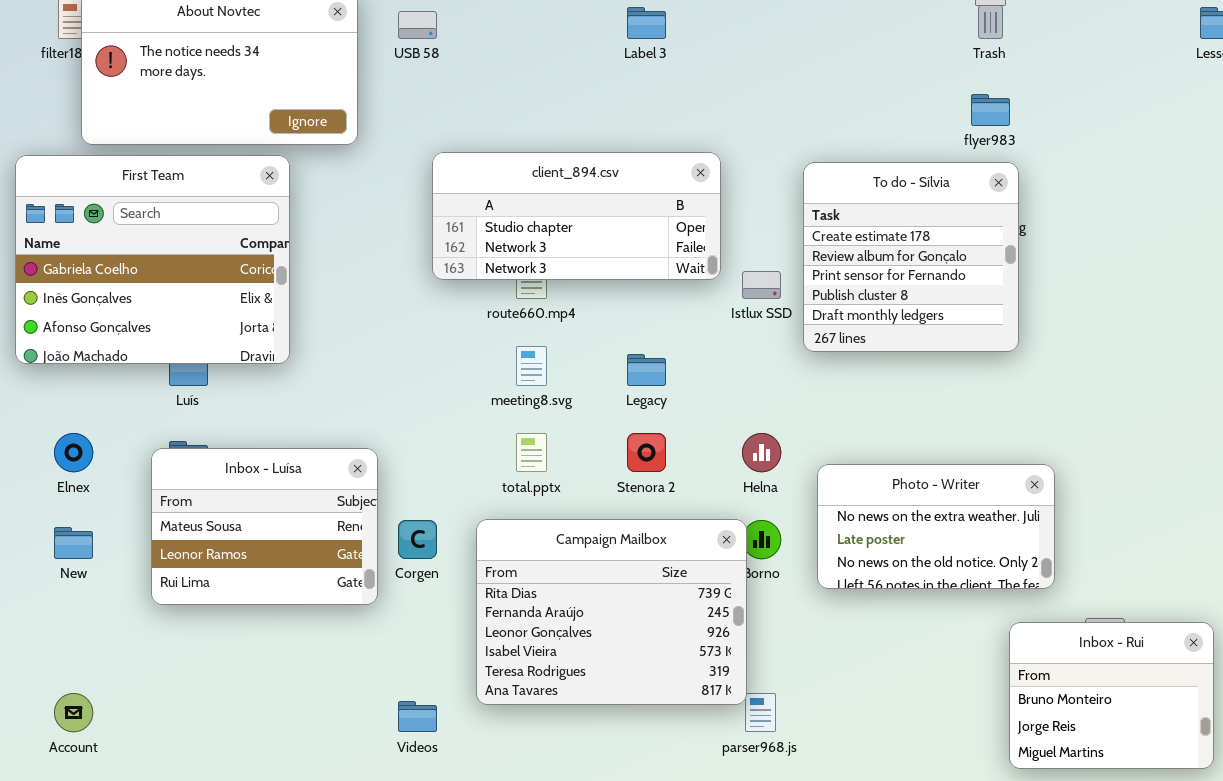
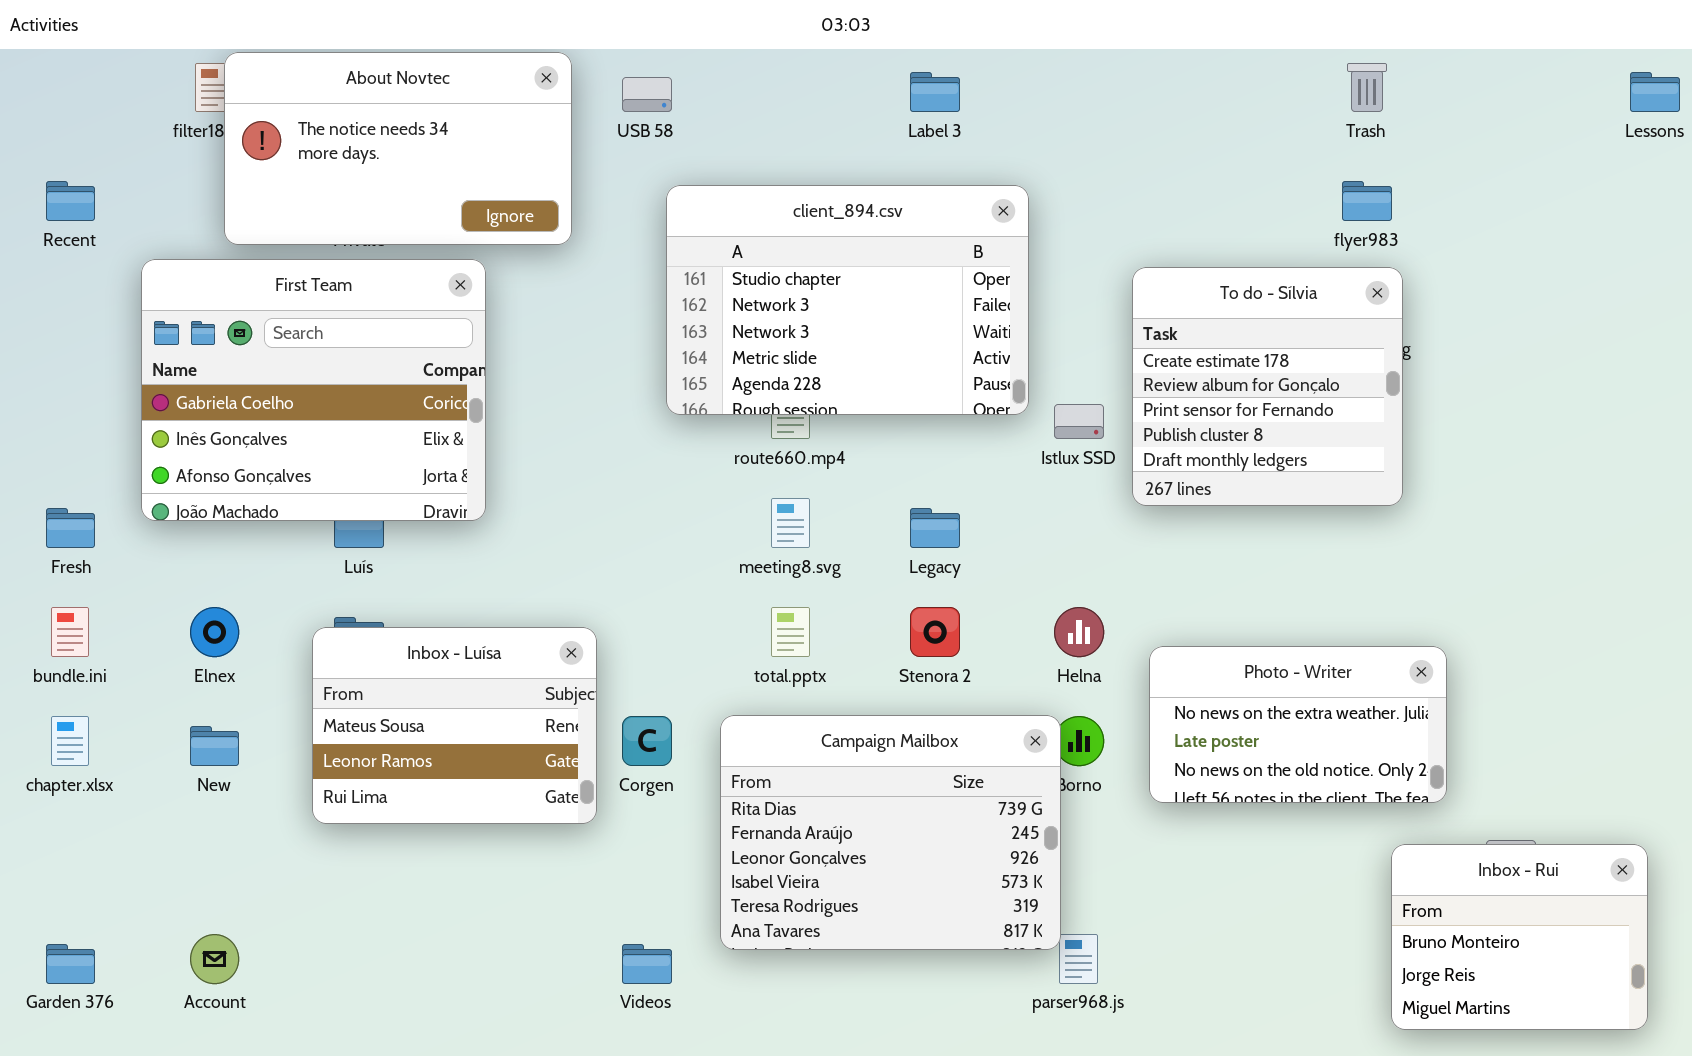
client_894.csv: [432,152,721,280] -> [666,185,1029,415], resized

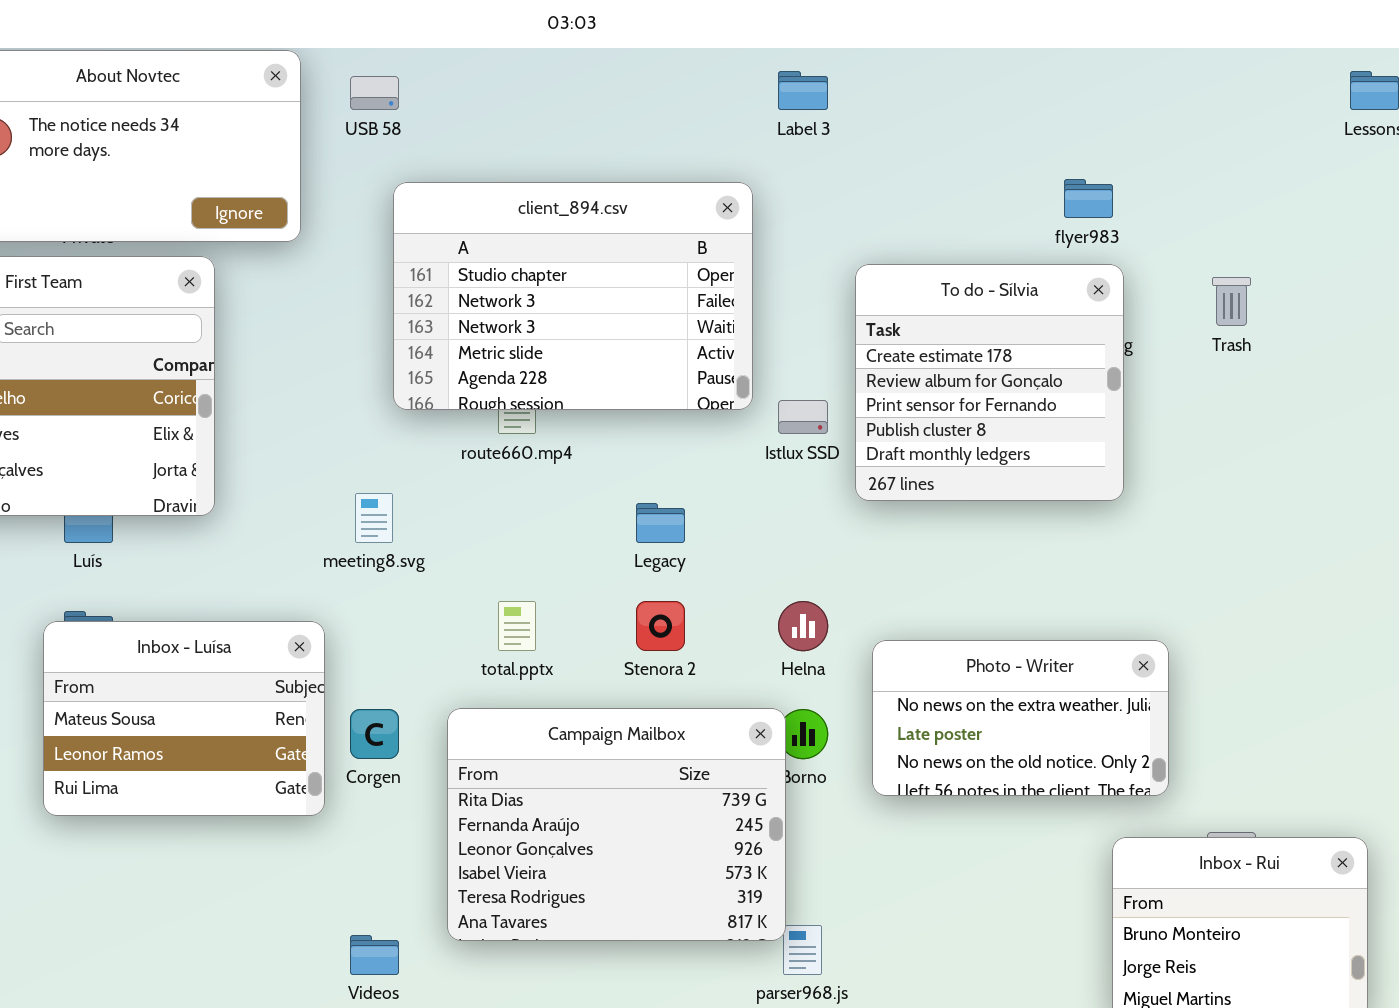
Trash: [1347,63,1387,112] -> [1212,277,1251,326], moved
Label 3: [910,72,960,112] -> [778,71,828,110], moved
meeting8.svg: [771,498,810,548] -> [355,493,393,543], moved

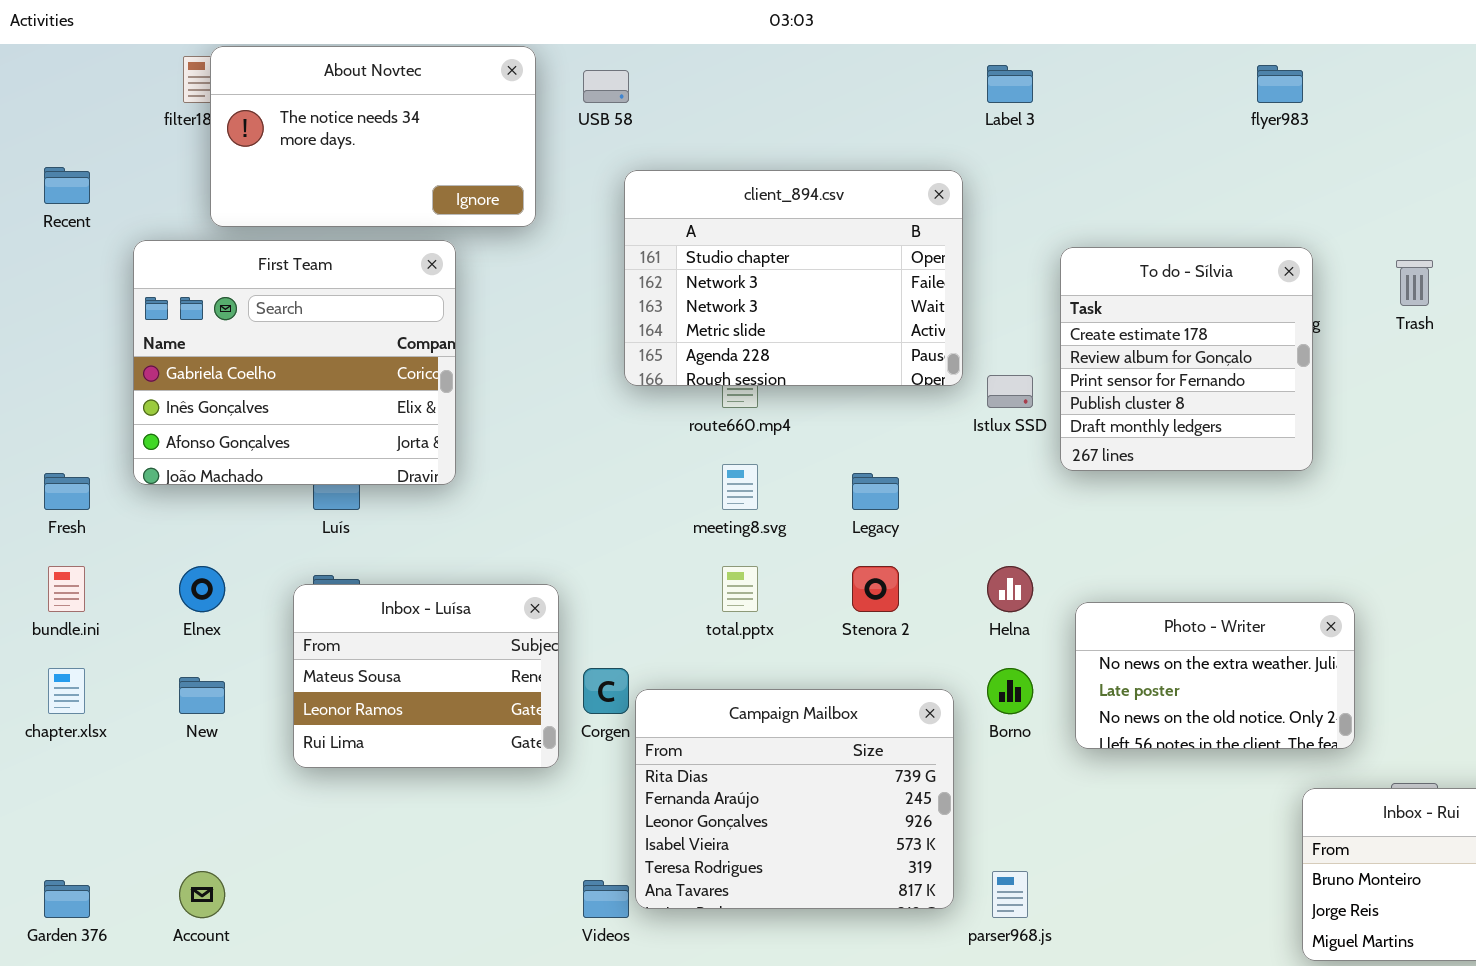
flyer983: [1064,179,1113,218] -> [1257,65,1303,103], moved
meeting8.svg: [355,493,393,543] -> [722,464,758,510], moved
Campaign Mailbox: [447,708,786,941] -> [635,689,954,909], moved

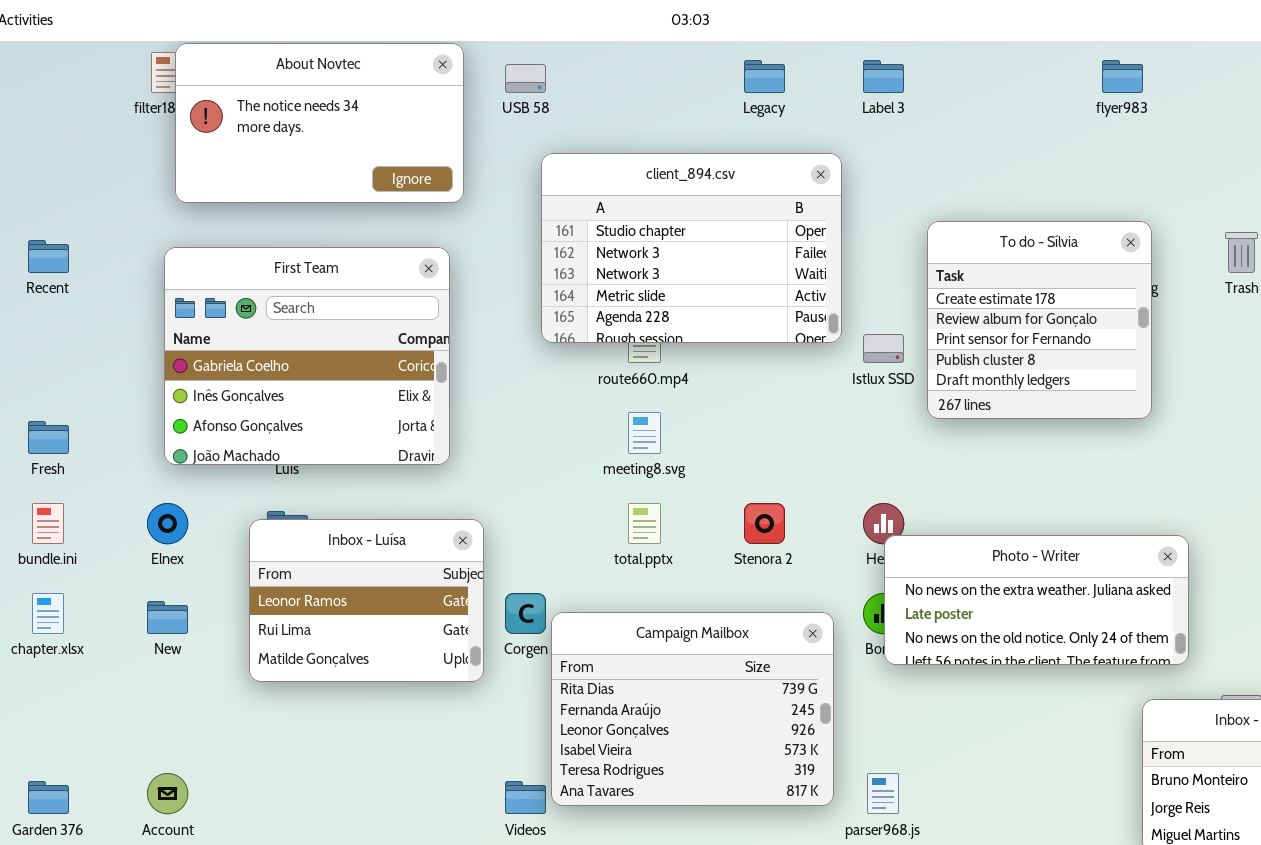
Recent: [44,167,90,204] -> [28,240,69,273], moved
First Team: [133,240,456,485] -> [164,247,450,465], moved
Legacy: [852,473,899,510] -> [744,60,785,93], moved
Inbox - Luísa: [293,584,559,768] -> [249,519,484,682], scrolled down 1 row
Photo - Writer: [1075,602,1355,749] -> [884,535,1189,665], resized

